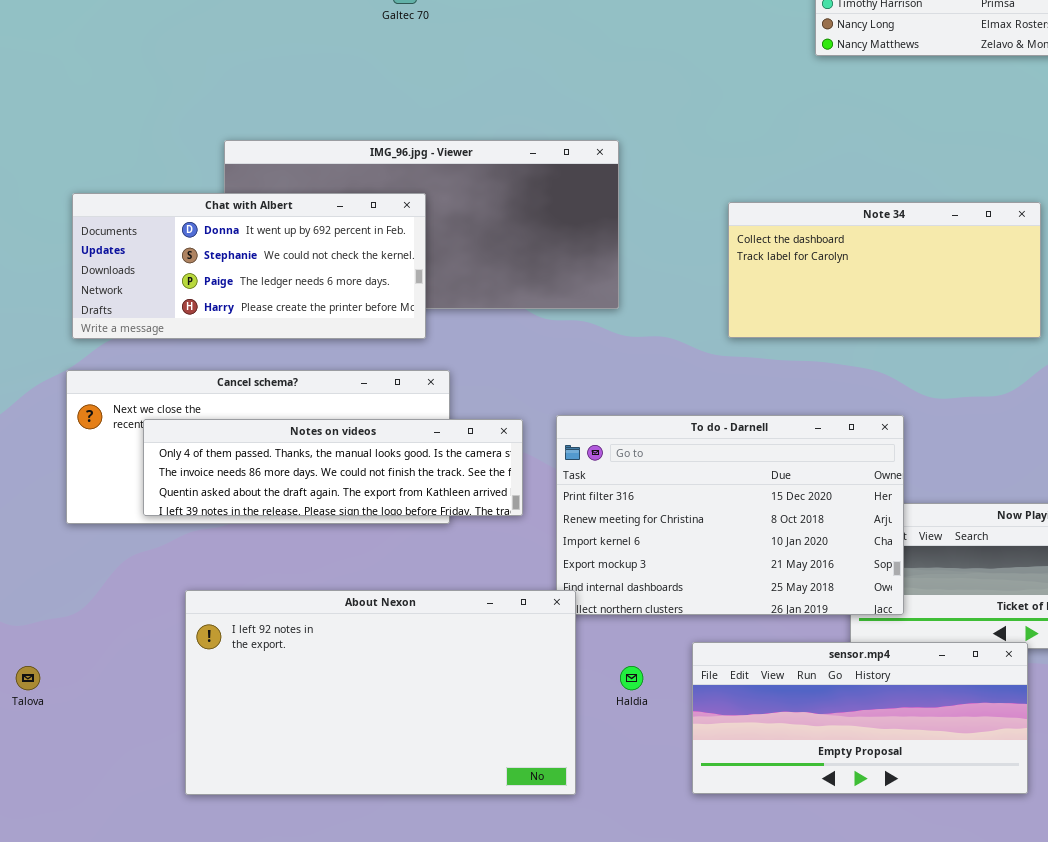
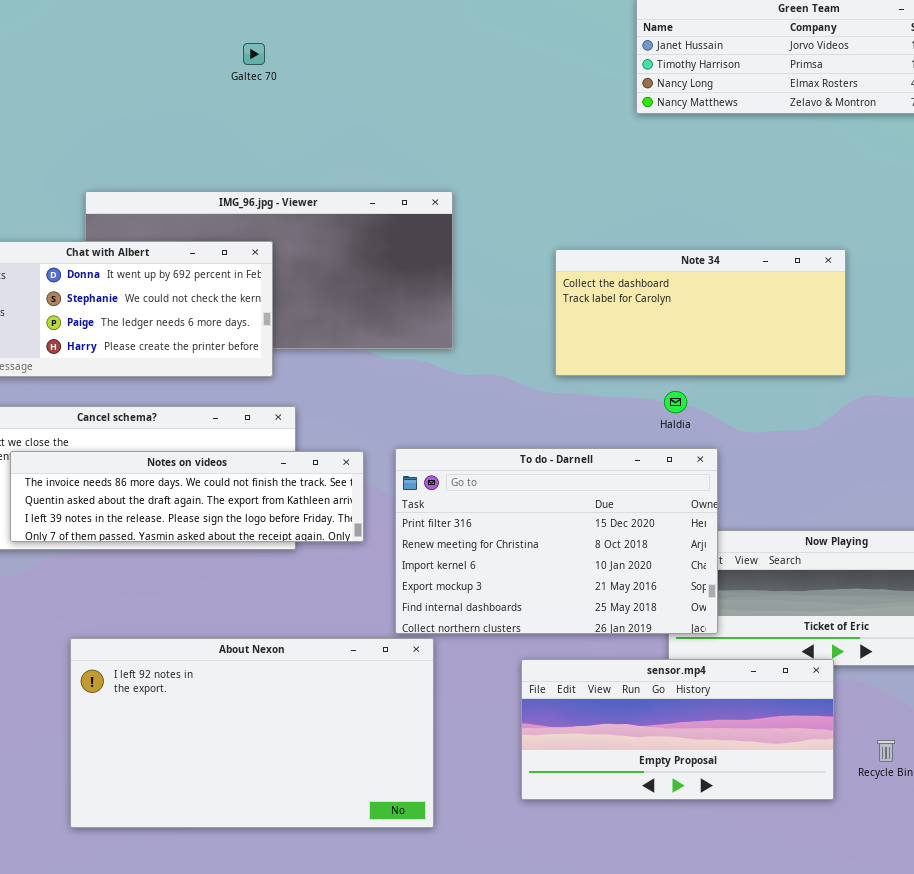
Notes on videos: [143,419,523,516] -> [10,451,364,542], scrolled down 1 row
About Nexon: [185,590,576,795] -> [70,638,434,828], moved
Haldia: [620,666,643,690] -> [664,391,687,413], moved

